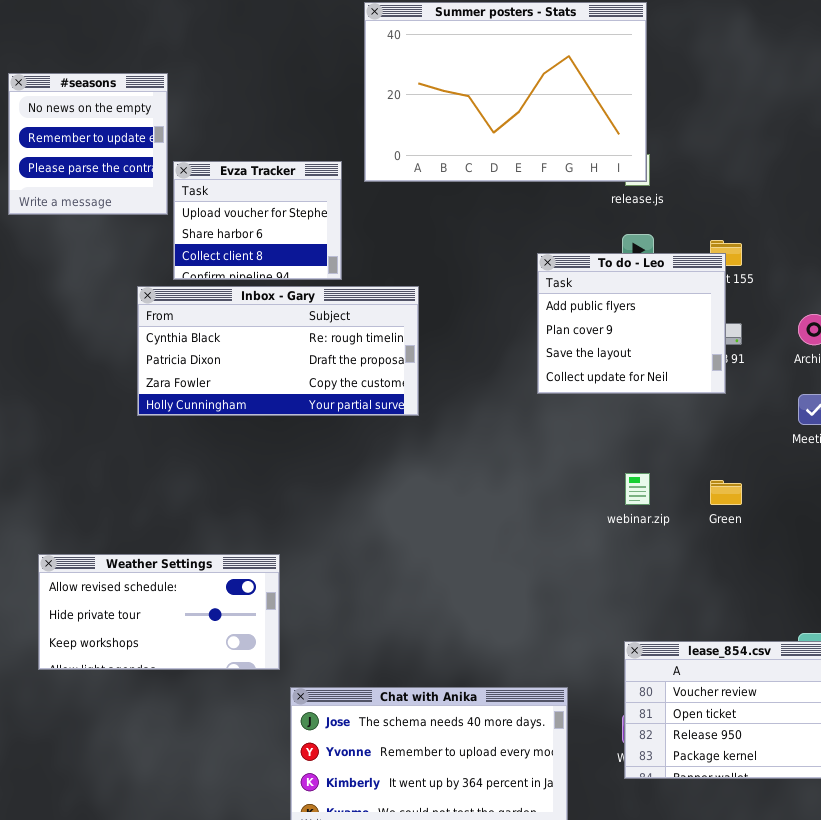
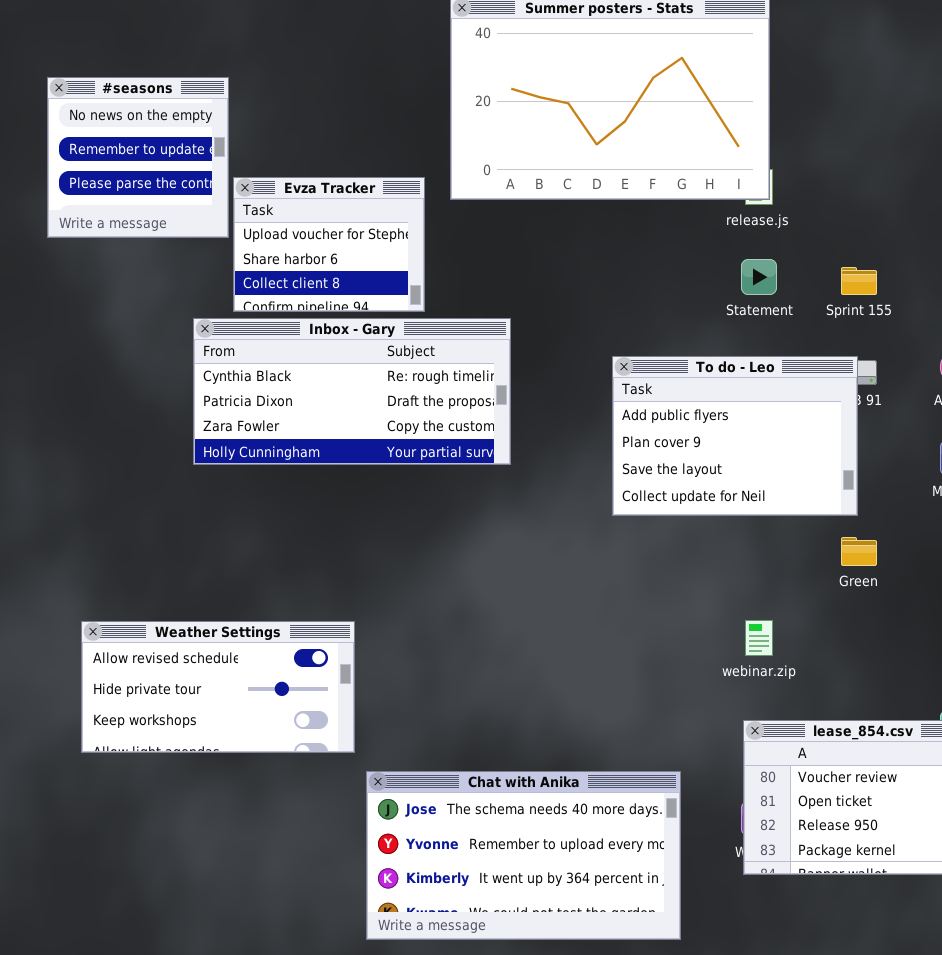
To do - Leo: [537,253,726,394] -> [612,356,858,516], moved, resized
webinar.zip: [625,473,650,505] -> [745,620,773,656], moved

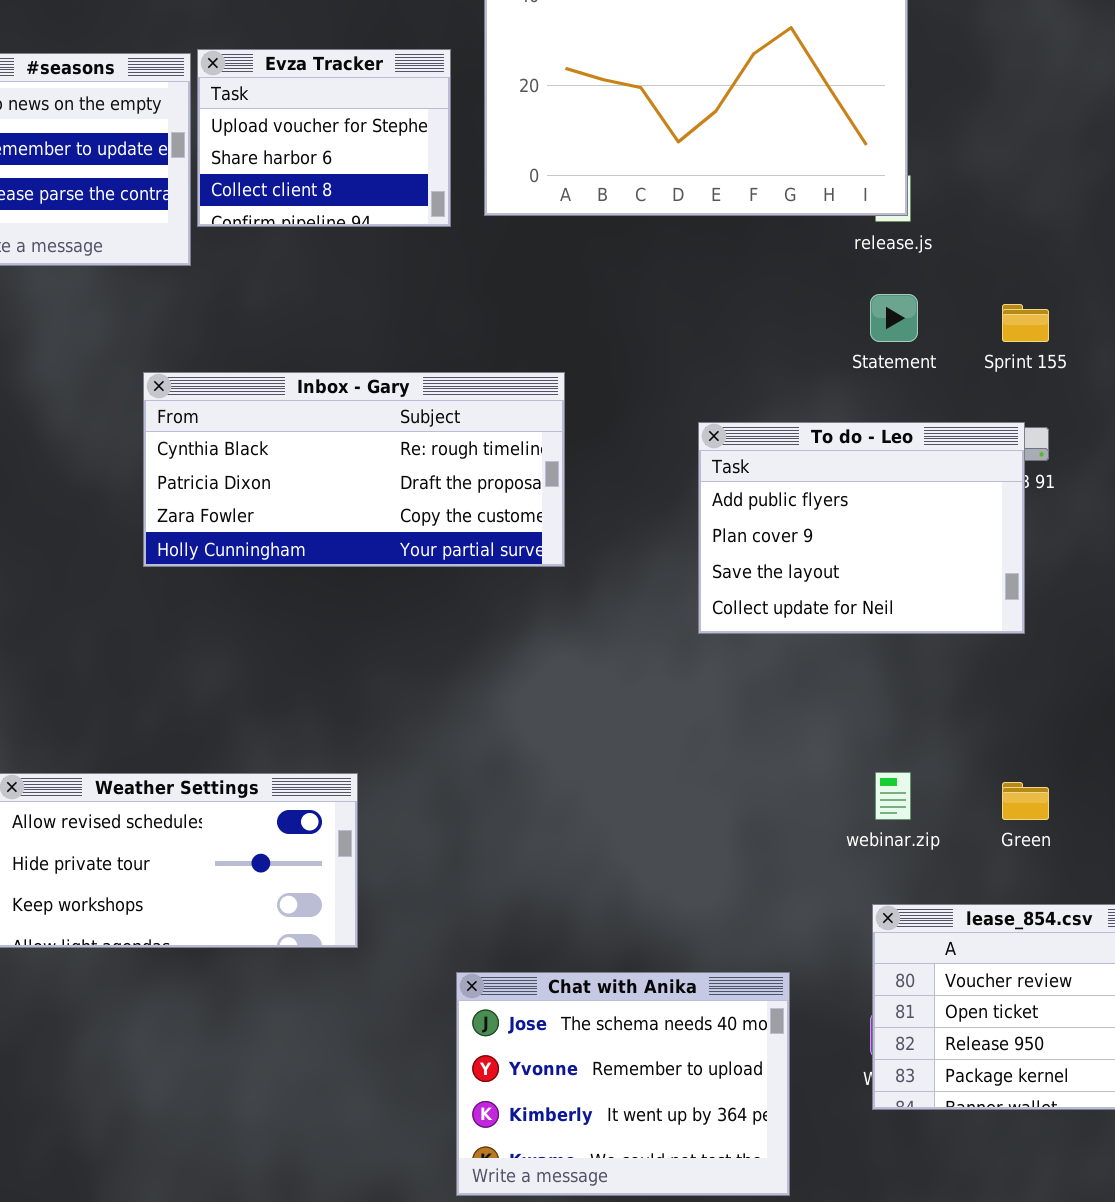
Evza Tracker: [233,177,425,312] -> [197,49,451,227], moved
Green: [841,537,877,566] -> [1002,782,1049,820], moved
Chat with Anika: [366,771,681,940] -> [456,972,790,1196], resized

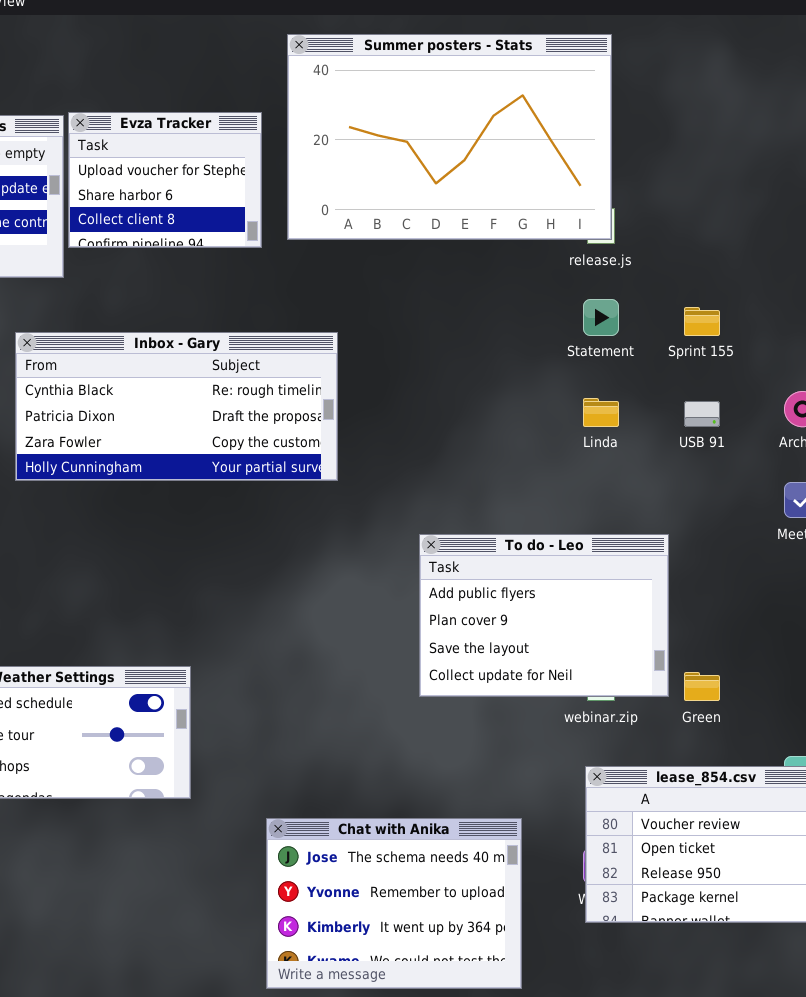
Inbox - Gary: [143,372,565,567] -> [15,332,338,481], moved
To do - Leo: [698,422,1025,634] -> [419,534,669,697], moved

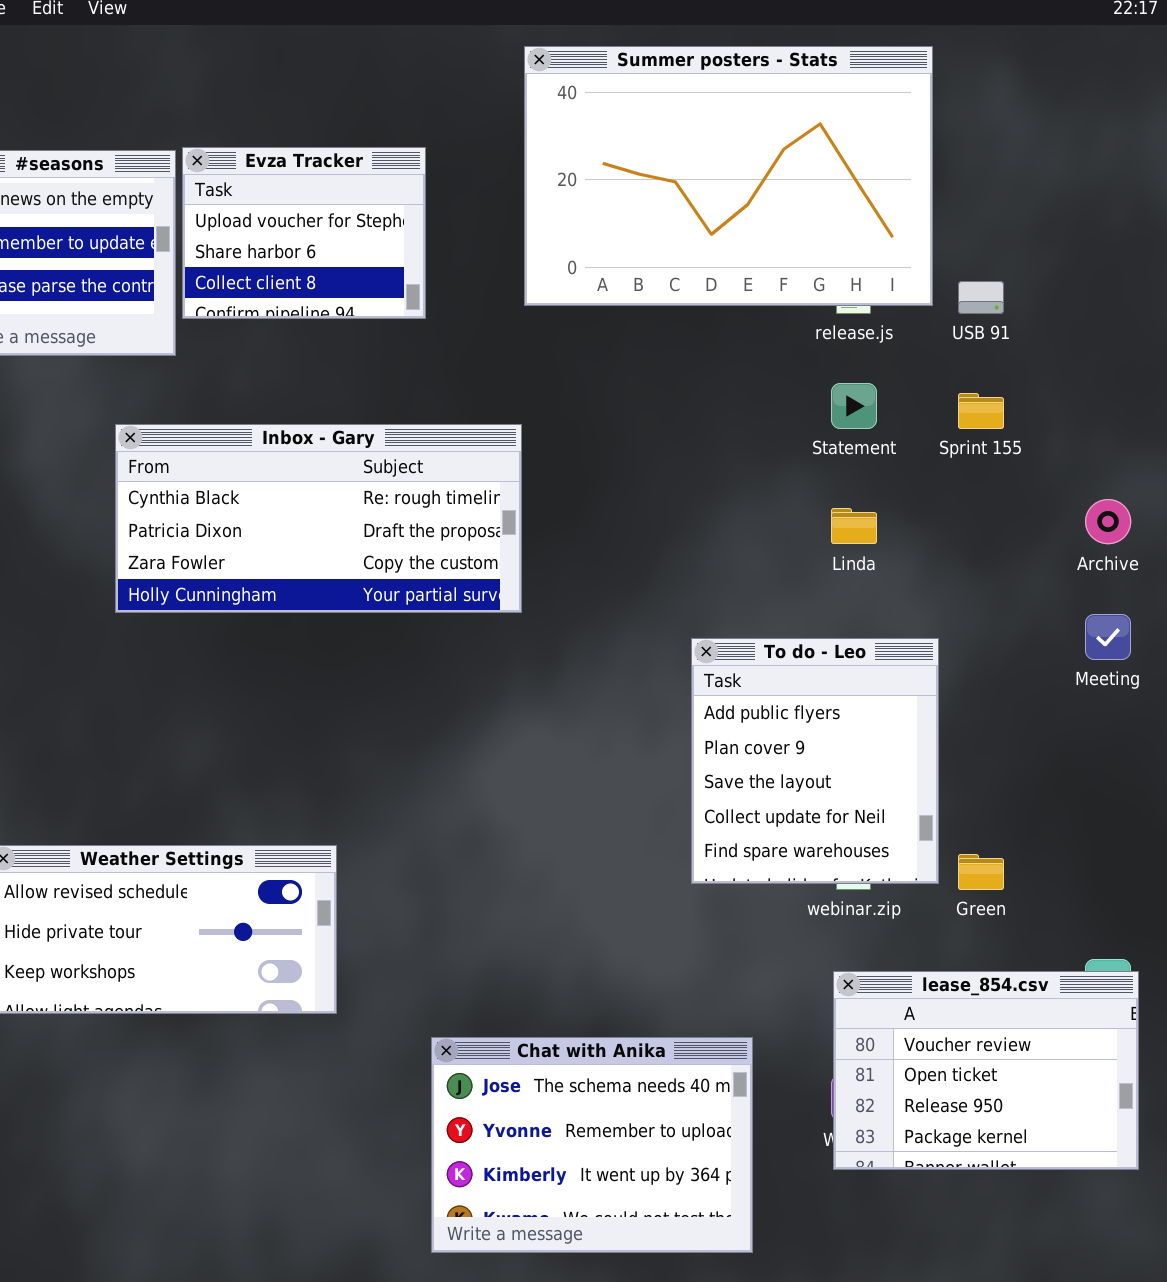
Summer posters - Stats: [287,34,612,240] -> [524,46,933,306], moved
USB 91: [684,401,720,427] -> [958,281,1004,314], moved
To do - Leo: [419,534,669,697] -> [691,638,939,884], resized

